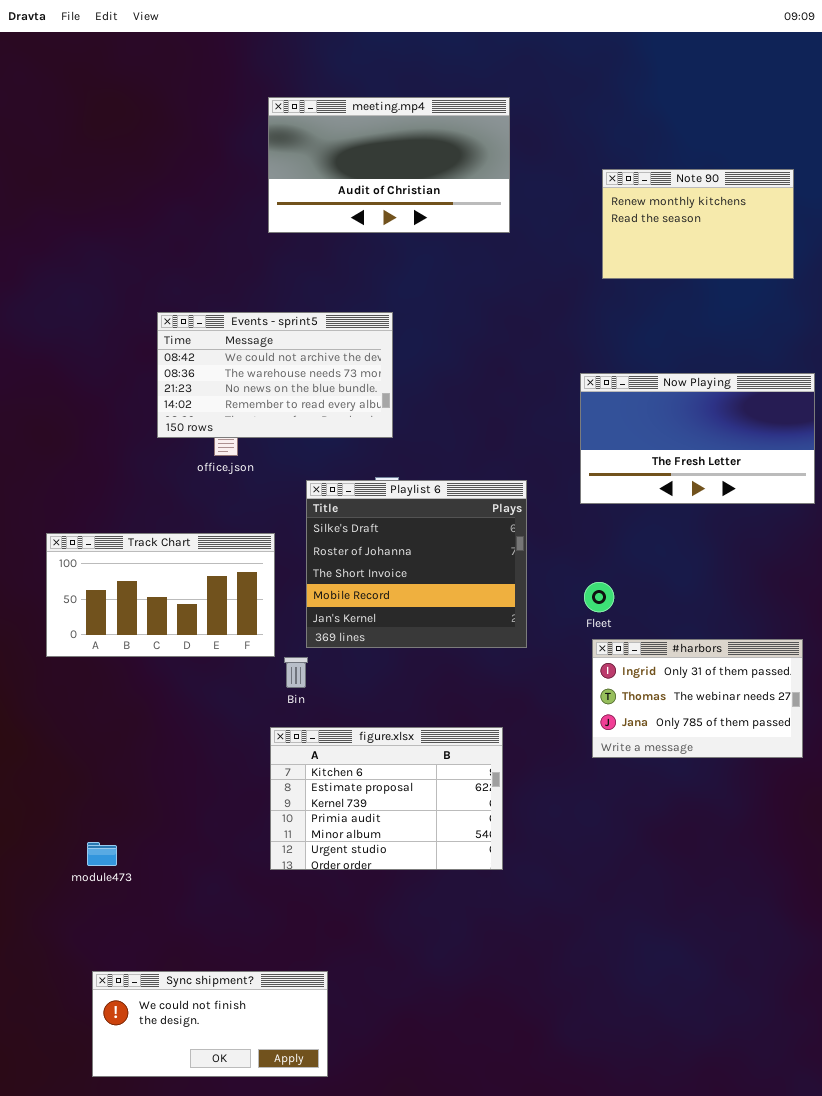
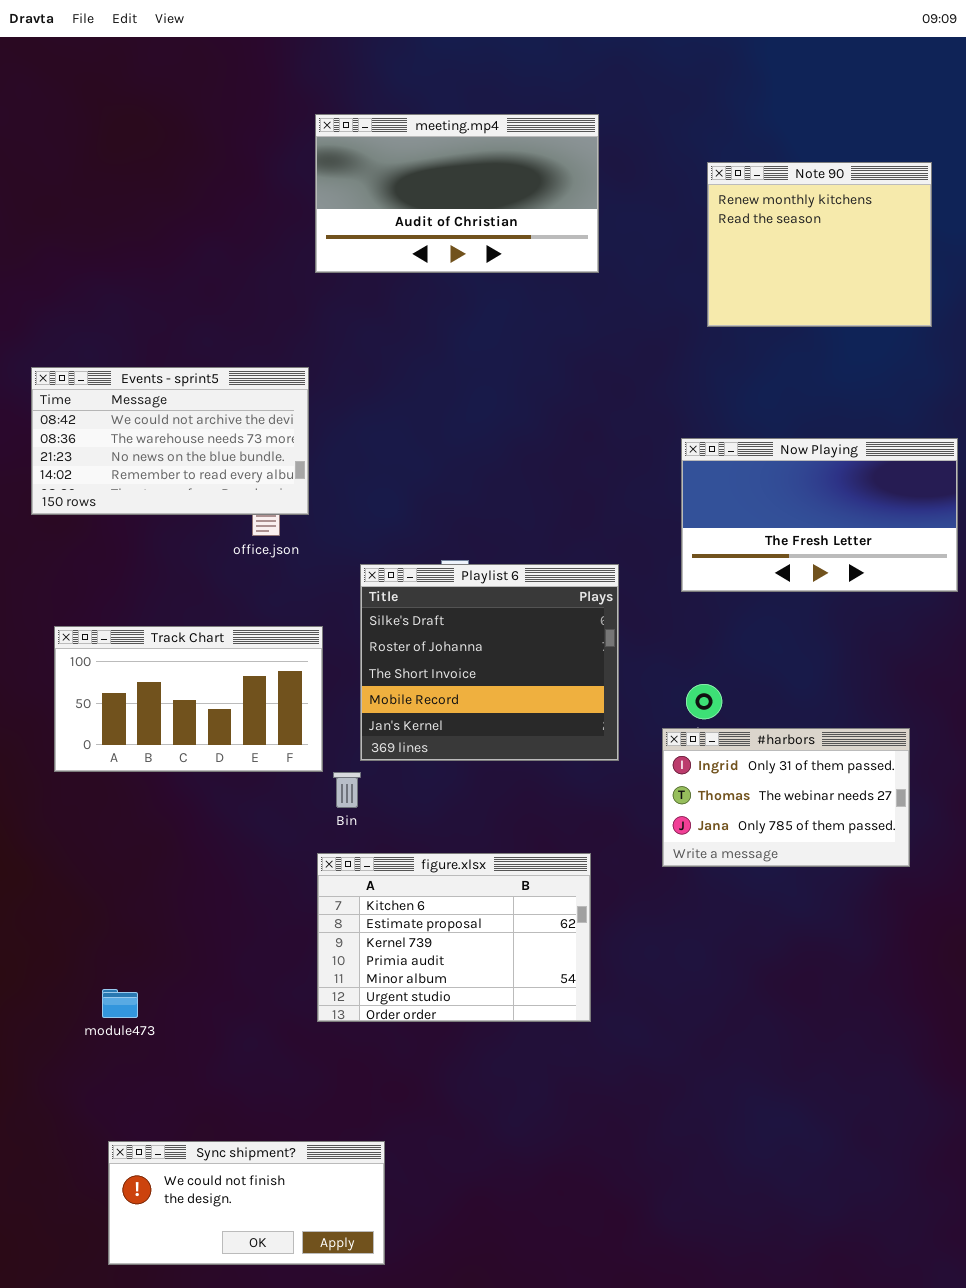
Note 90: [602,169,794,279] -> [707,162,932,327], resized
Events - sprint5: [157,312,393,438] -> [31,367,309,515], moved
#harbors: [592,639,803,758] -> [662,728,910,867], moved

